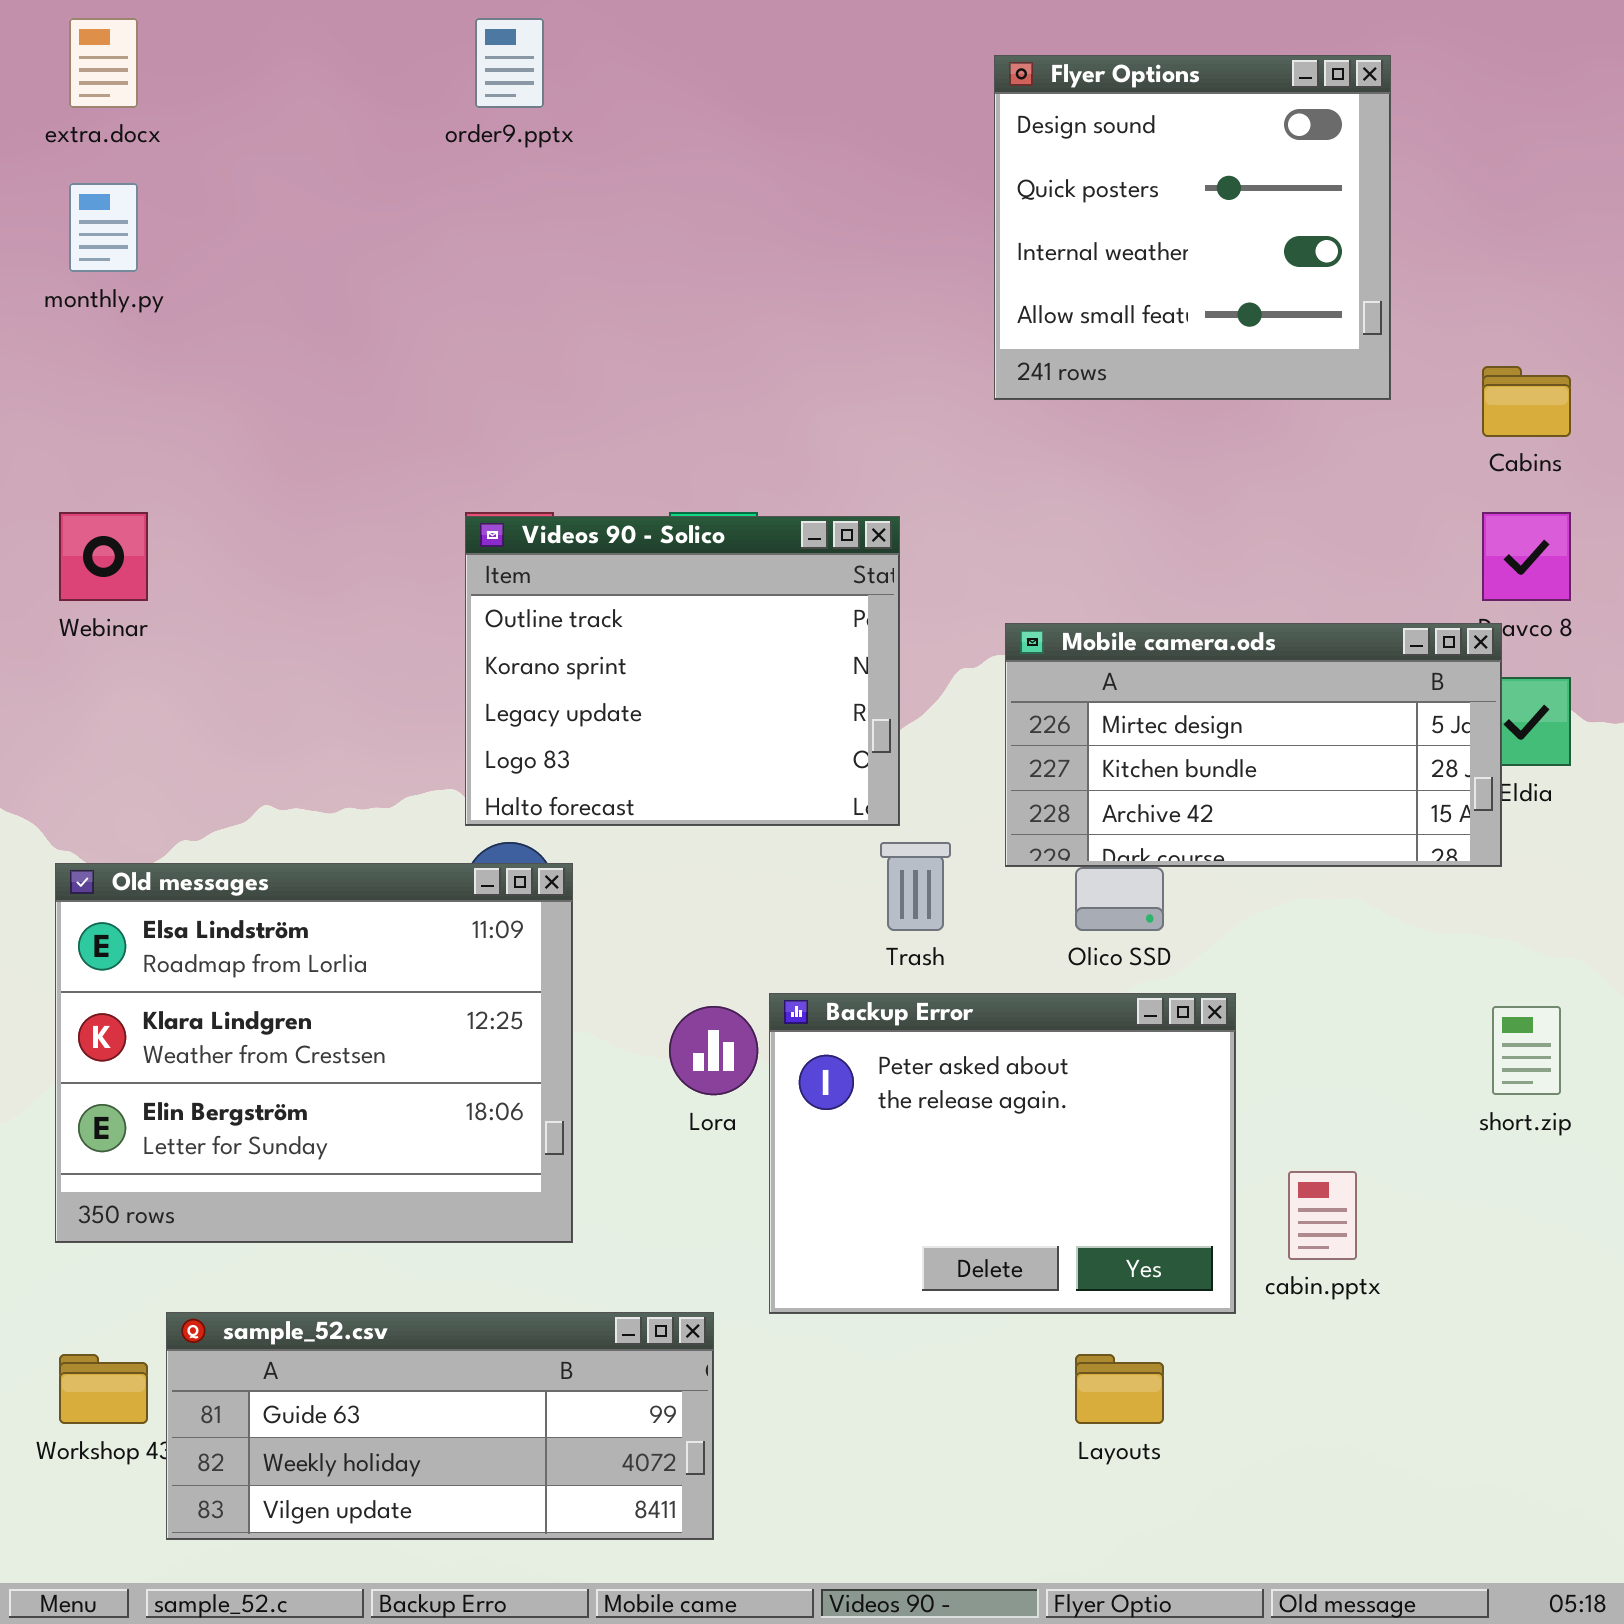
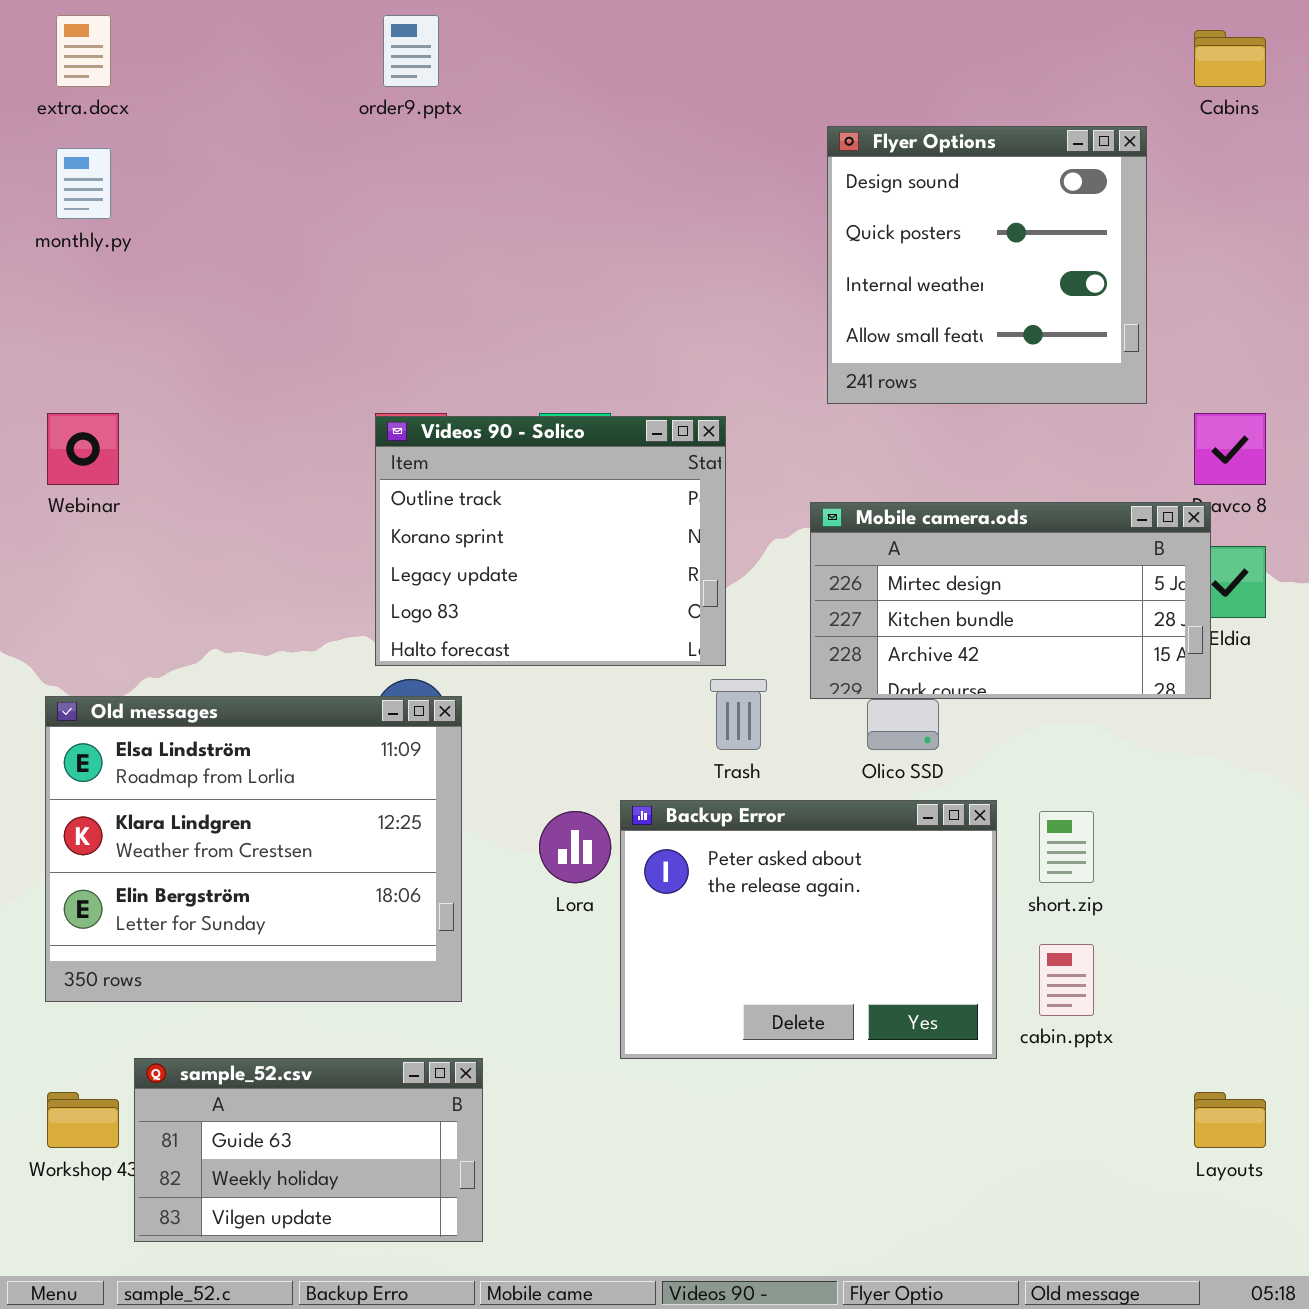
Flyer Options: [994,55,1391,400] -> [827,126,1147,404], moved
Cabins: [1482,366,1571,437] -> [1194,30,1266,87], moved
short.zip: [1492,1006,1561,1095] -> [1039,811,1094,883], moved
sample_52.csv: [166,1312,714,1540] -> [134,1058,483,1242], resized
Layouts: [1075,1354,1164,1424] -> [1194,1092,1266,1148], moved

